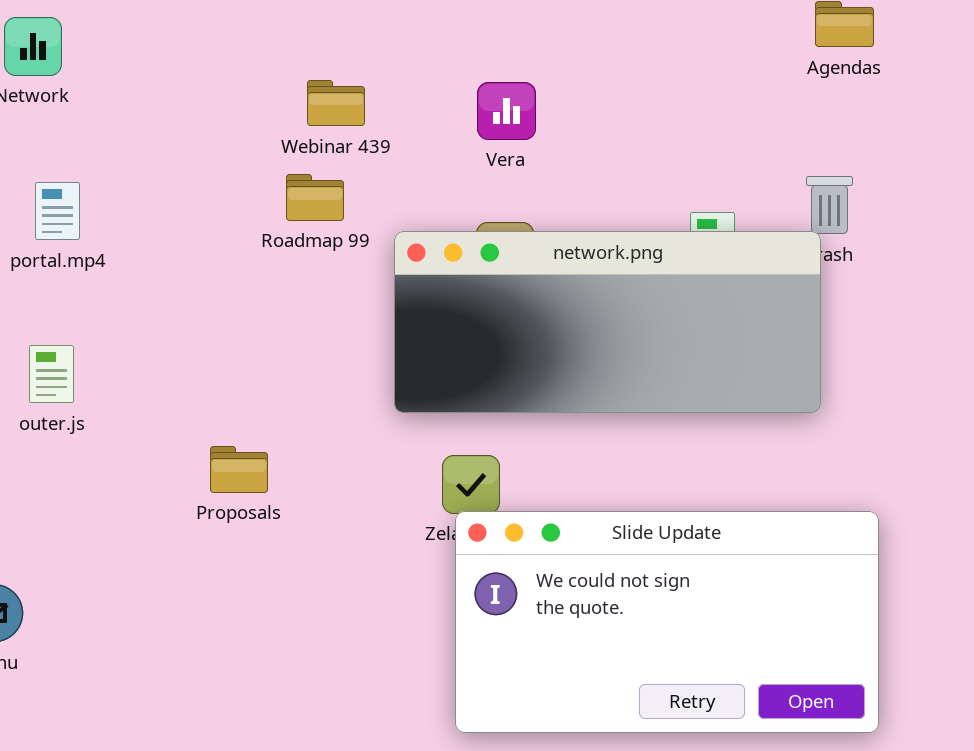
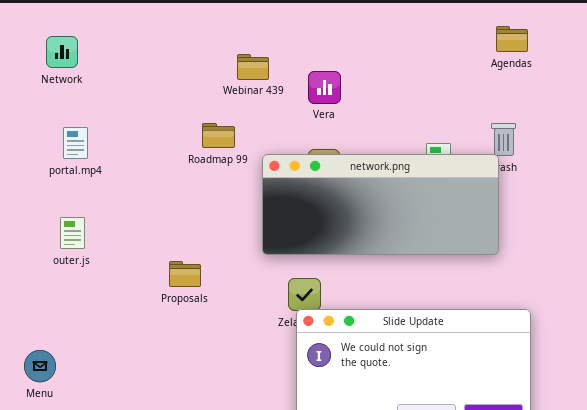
Webinar 439: [307,80,365,126] -> [237,54,269,80], moved
Proposals: [210,446,268,493] -> [169,261,201,287], moved

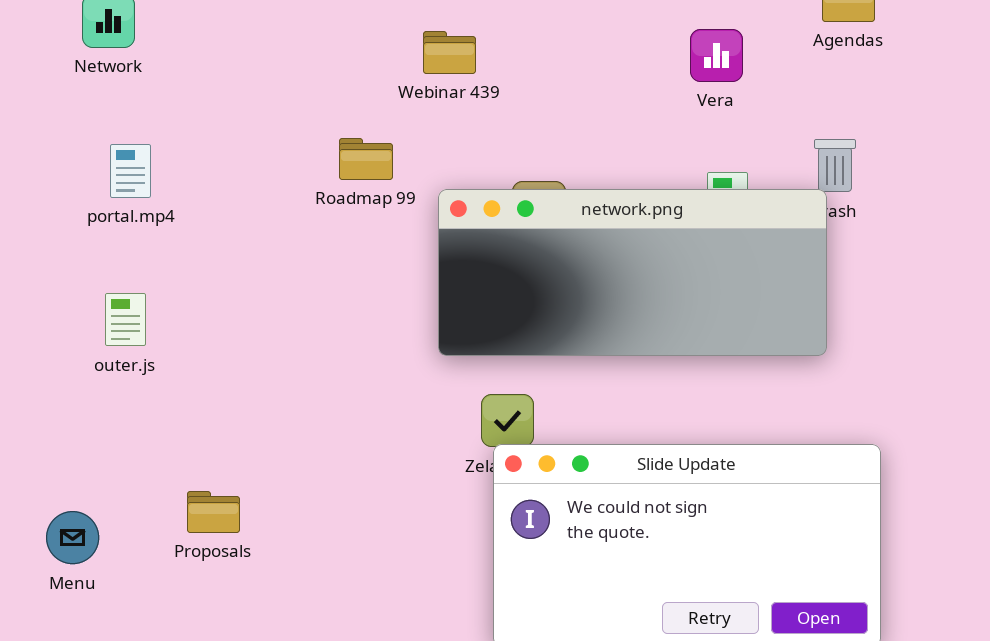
Webinar 439: [237,54,269,80] -> [423,31,476,74], moved
Vera: [308,71,341,104] -> [690,29,743,82], moved
Proposals: [169,261,201,287] -> [187,491,240,533], moved

